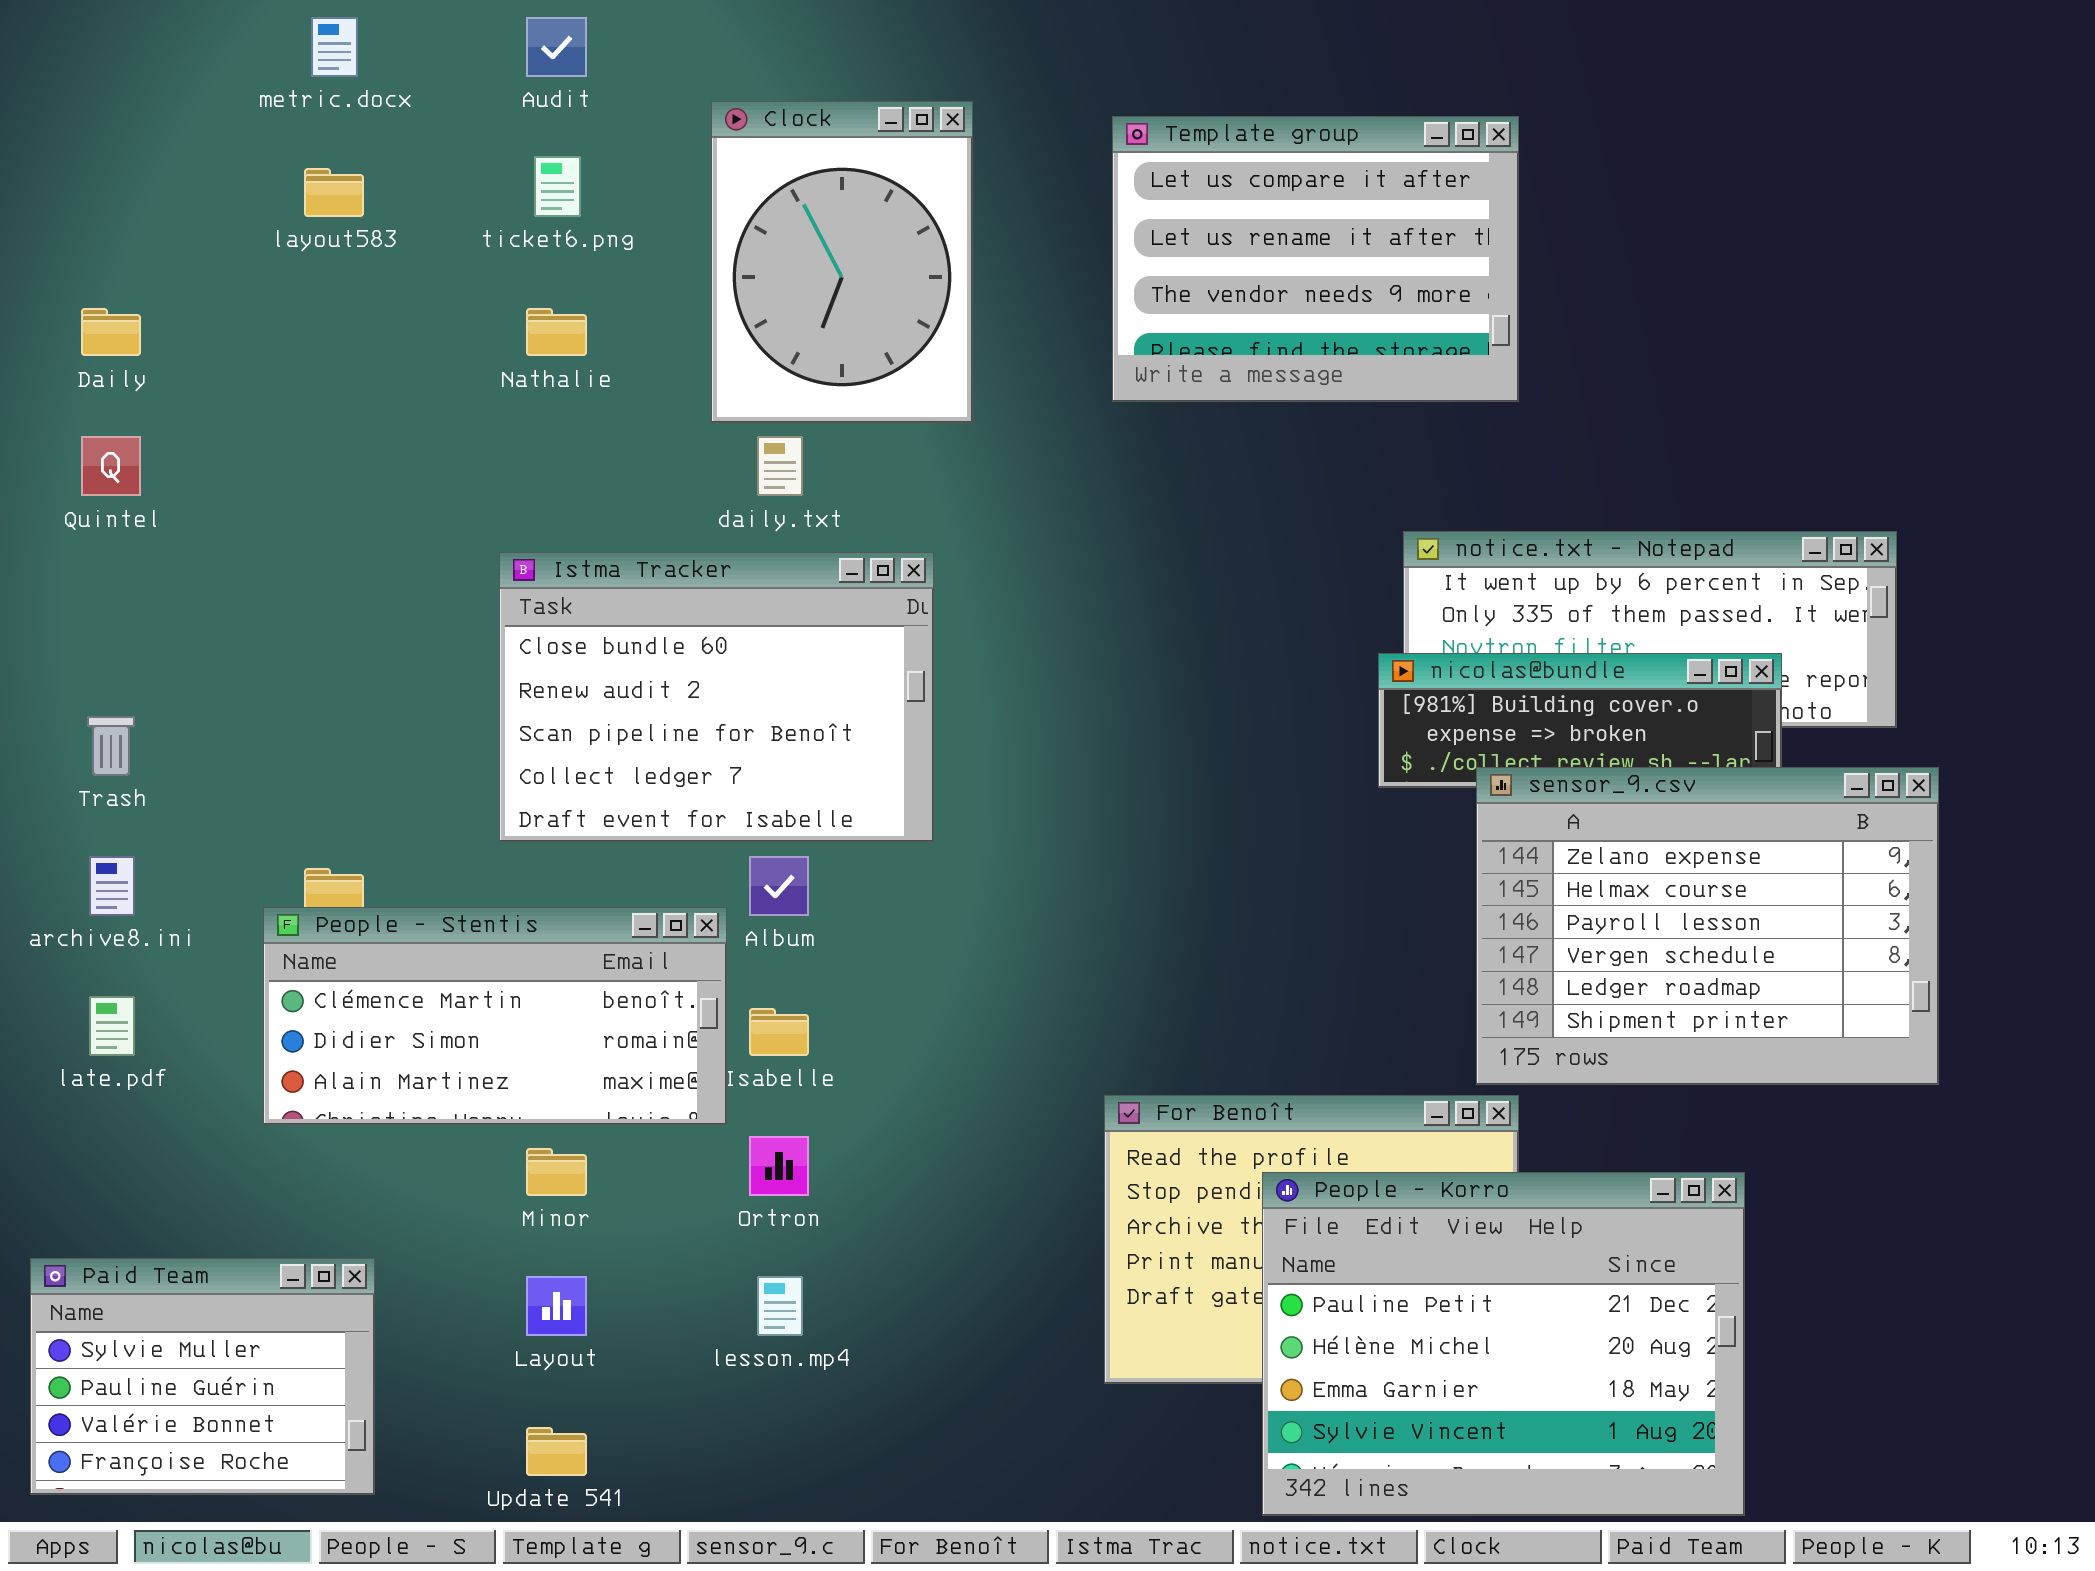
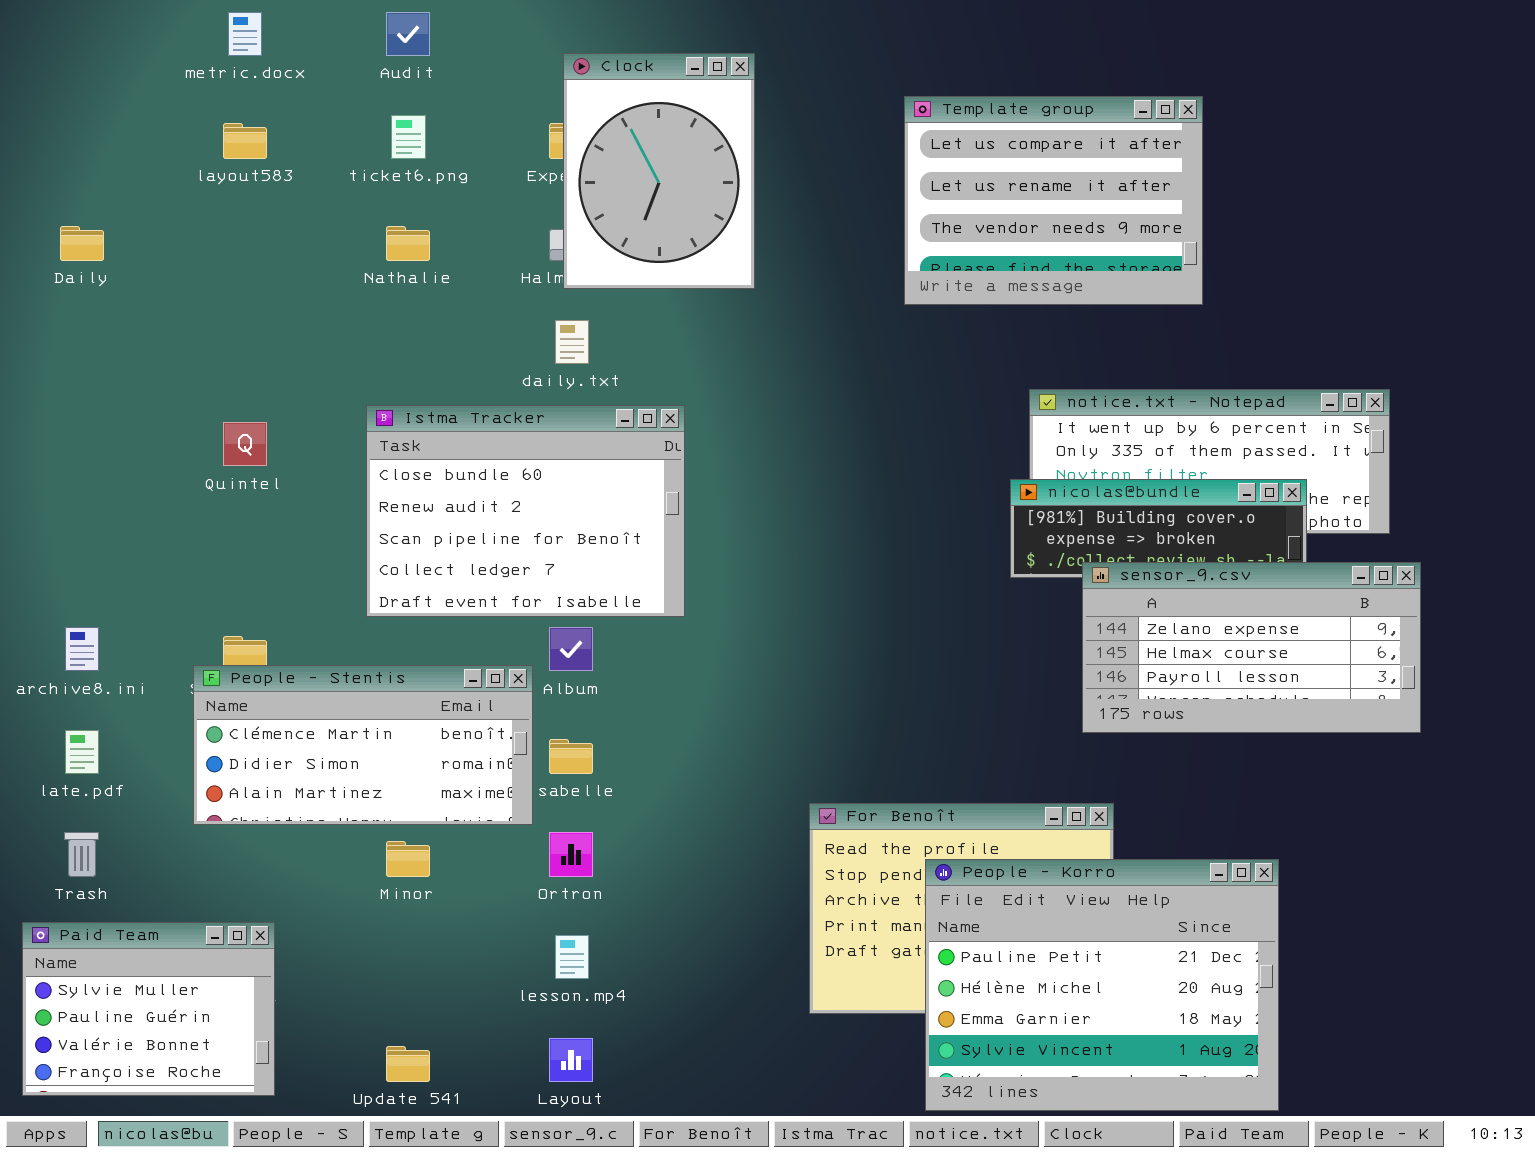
Clock: [711,101,973,423] -> [563,53,755,289], moved
Template group: [1112,116,1519,402] -> [904,96,1203,305], moved
Quintel: [81,436,141,496] -> [223,422,267,466], moved
Trash: [87,716,135,776] -> [64,832,99,877], moved
sensor_9.csv: [1476,767,1939,1085] -> [1082,562,1421,733], resized
Layout: [526,1276,587,1336] -> [549,1038,593,1082], moved

